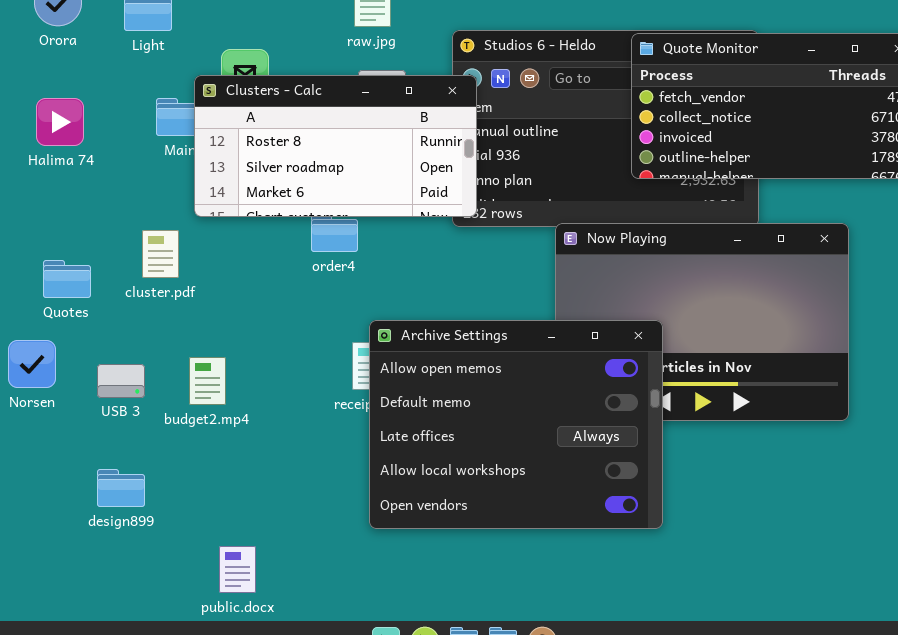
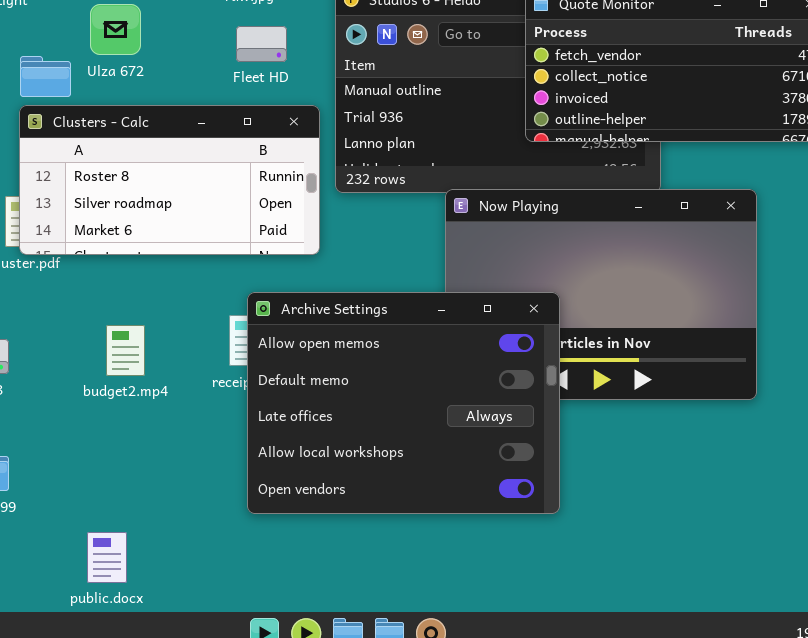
Clusters - Calc: [194,75,477,217] -> [19,105,320,255], moved
budget2.mp4: [189,357,226,405] -> [106,325,145,376], moved

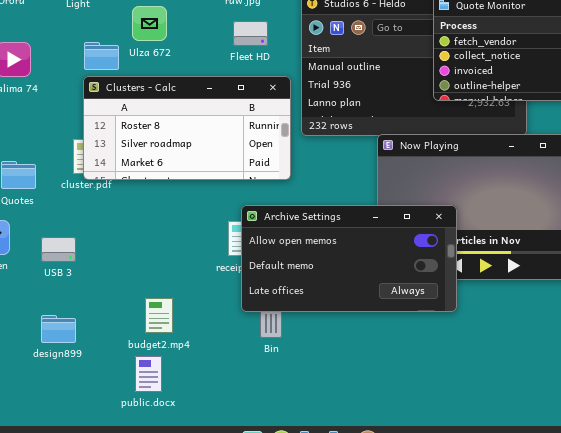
Archive Settings: [247,292,560,514] -> [241,205,457,312], resized
budget2.mp4: [106,325,145,376] -> [145,298,173,333], moved
public.docx: [87,532,127,583] -> [135,356,162,392], moved

